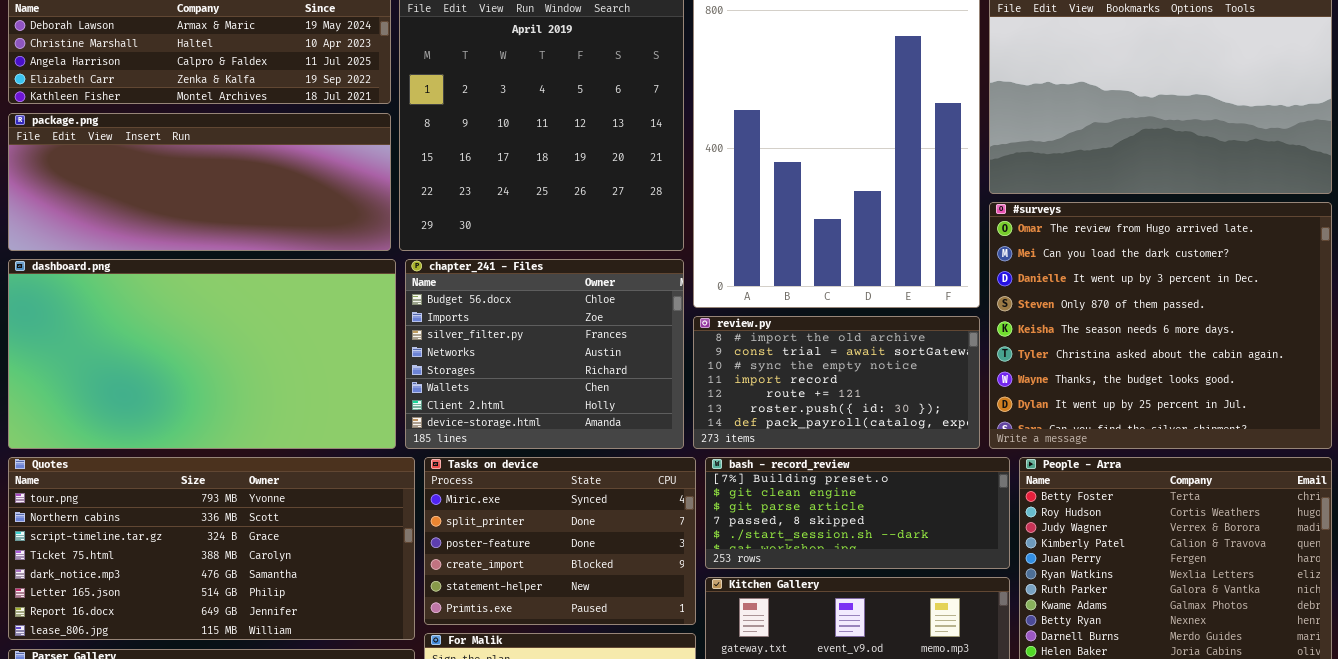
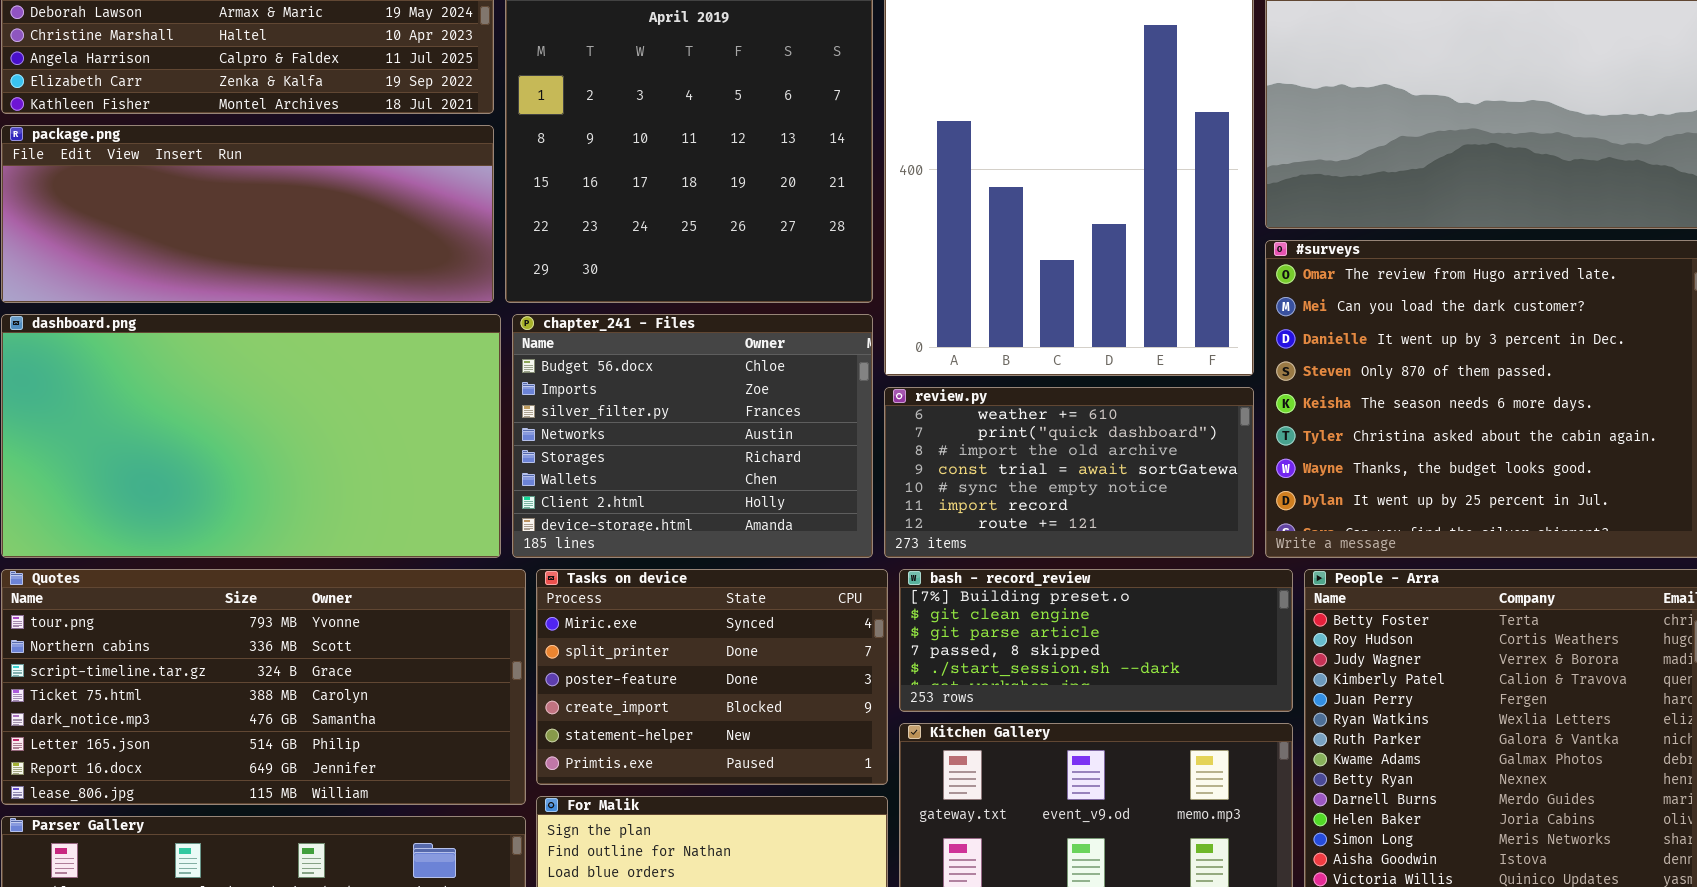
review.py: [693,316,980,449] -> [884,387,1254,558], scrolled up 2 rows

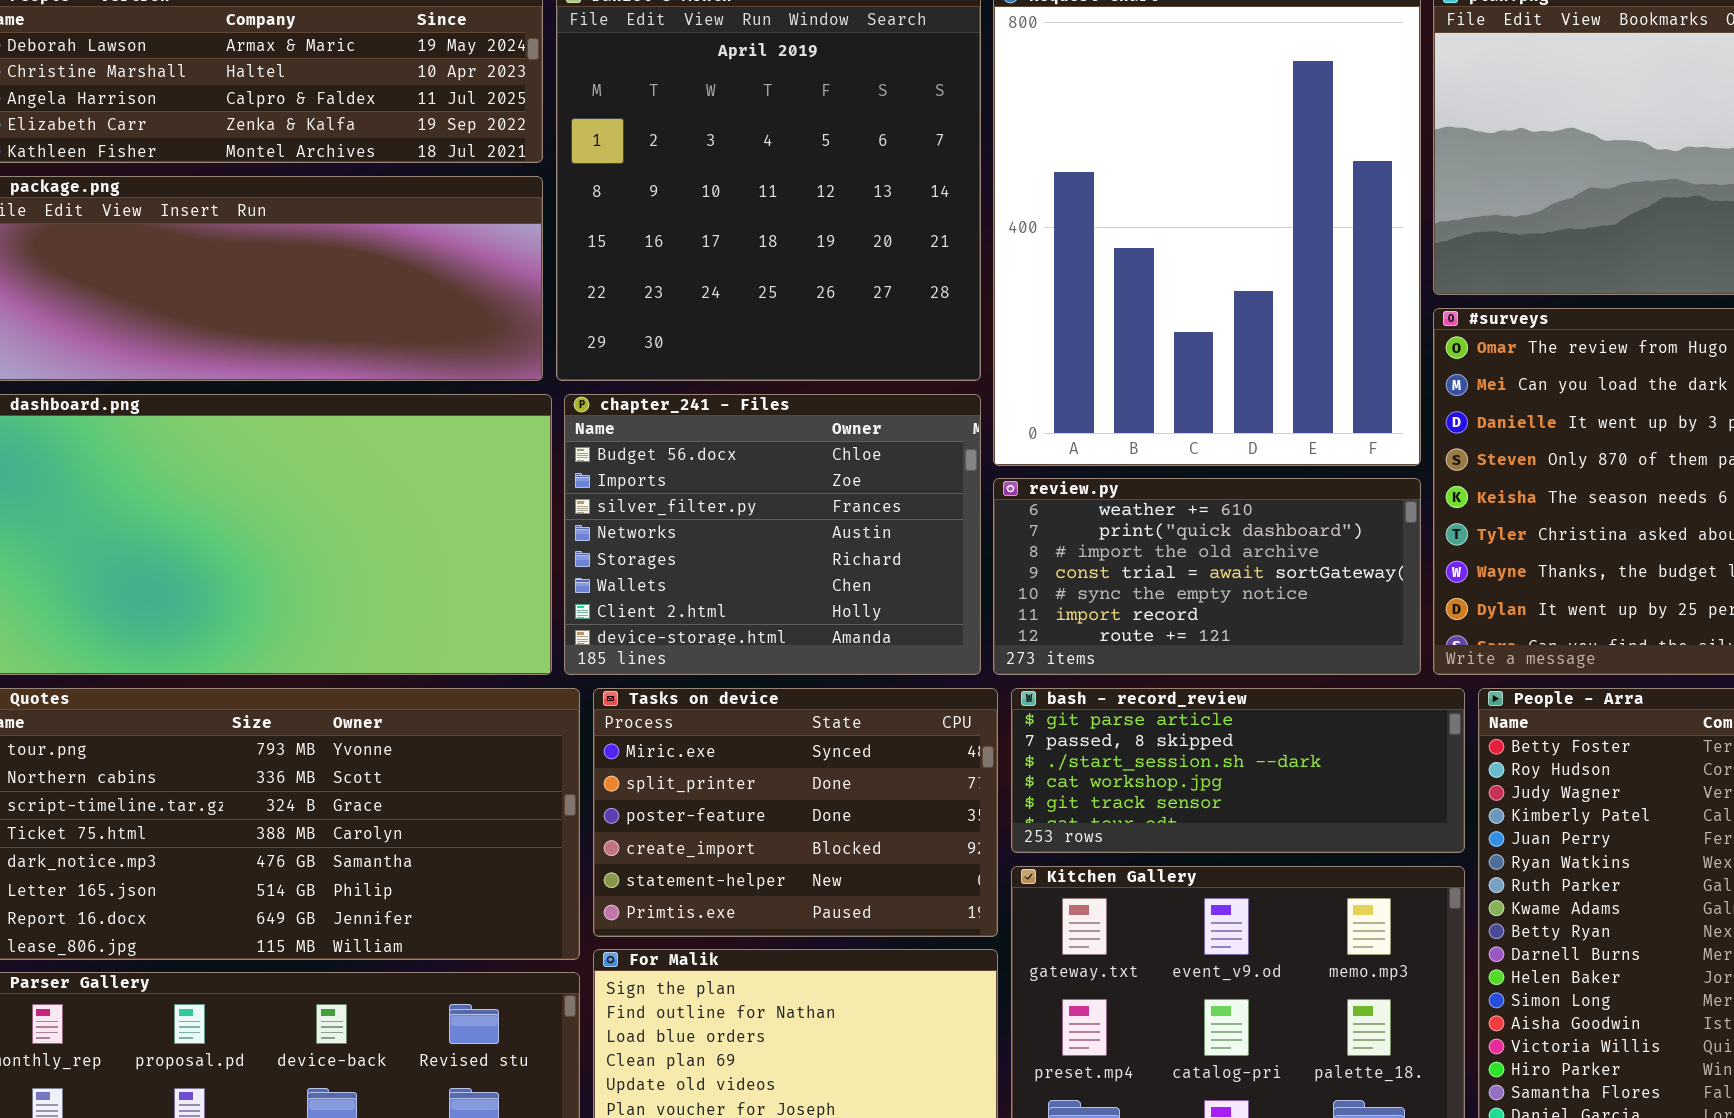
bash - record_review: [899,569,1293,712] -> [1011,688,1465,853], scrolled down 2 rows

